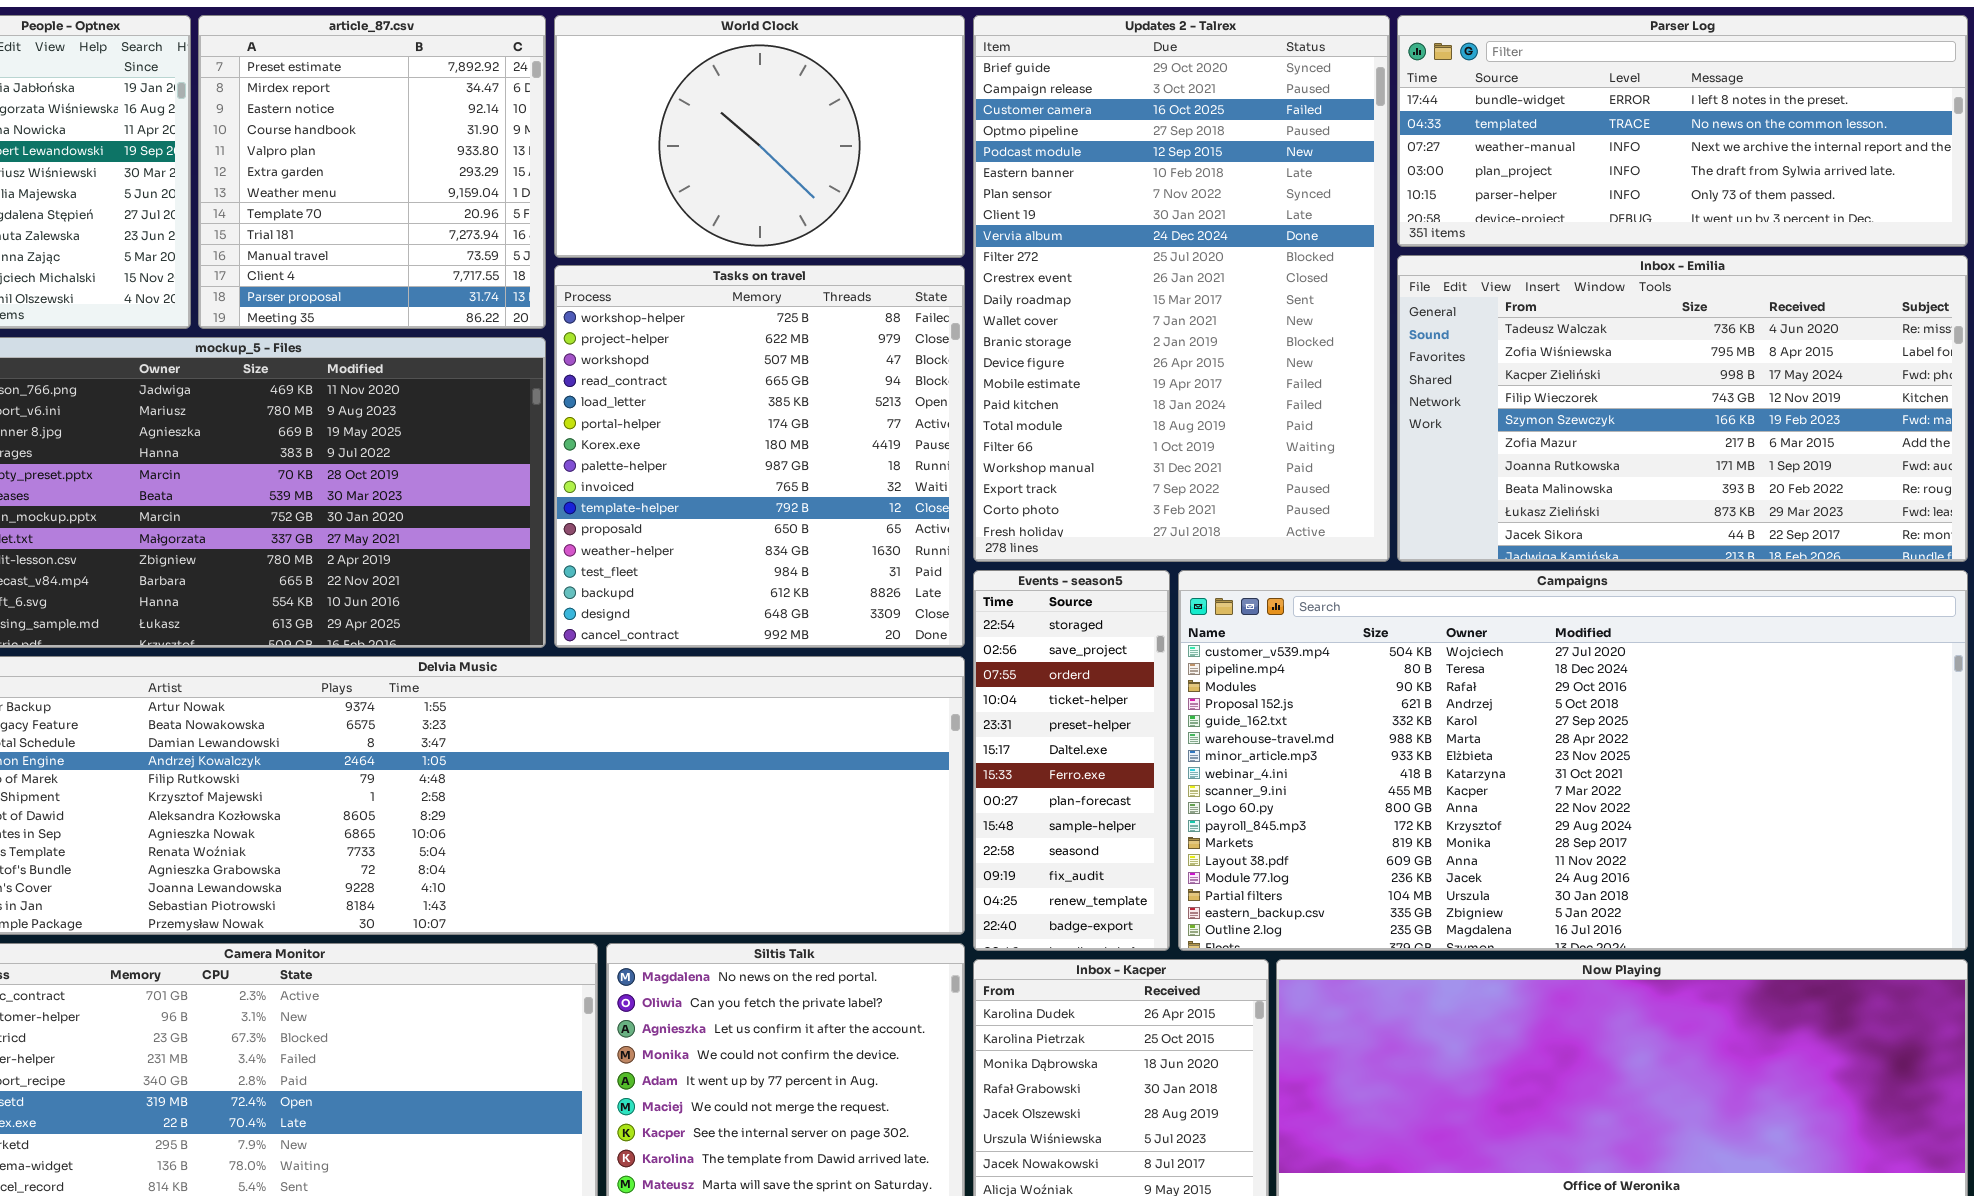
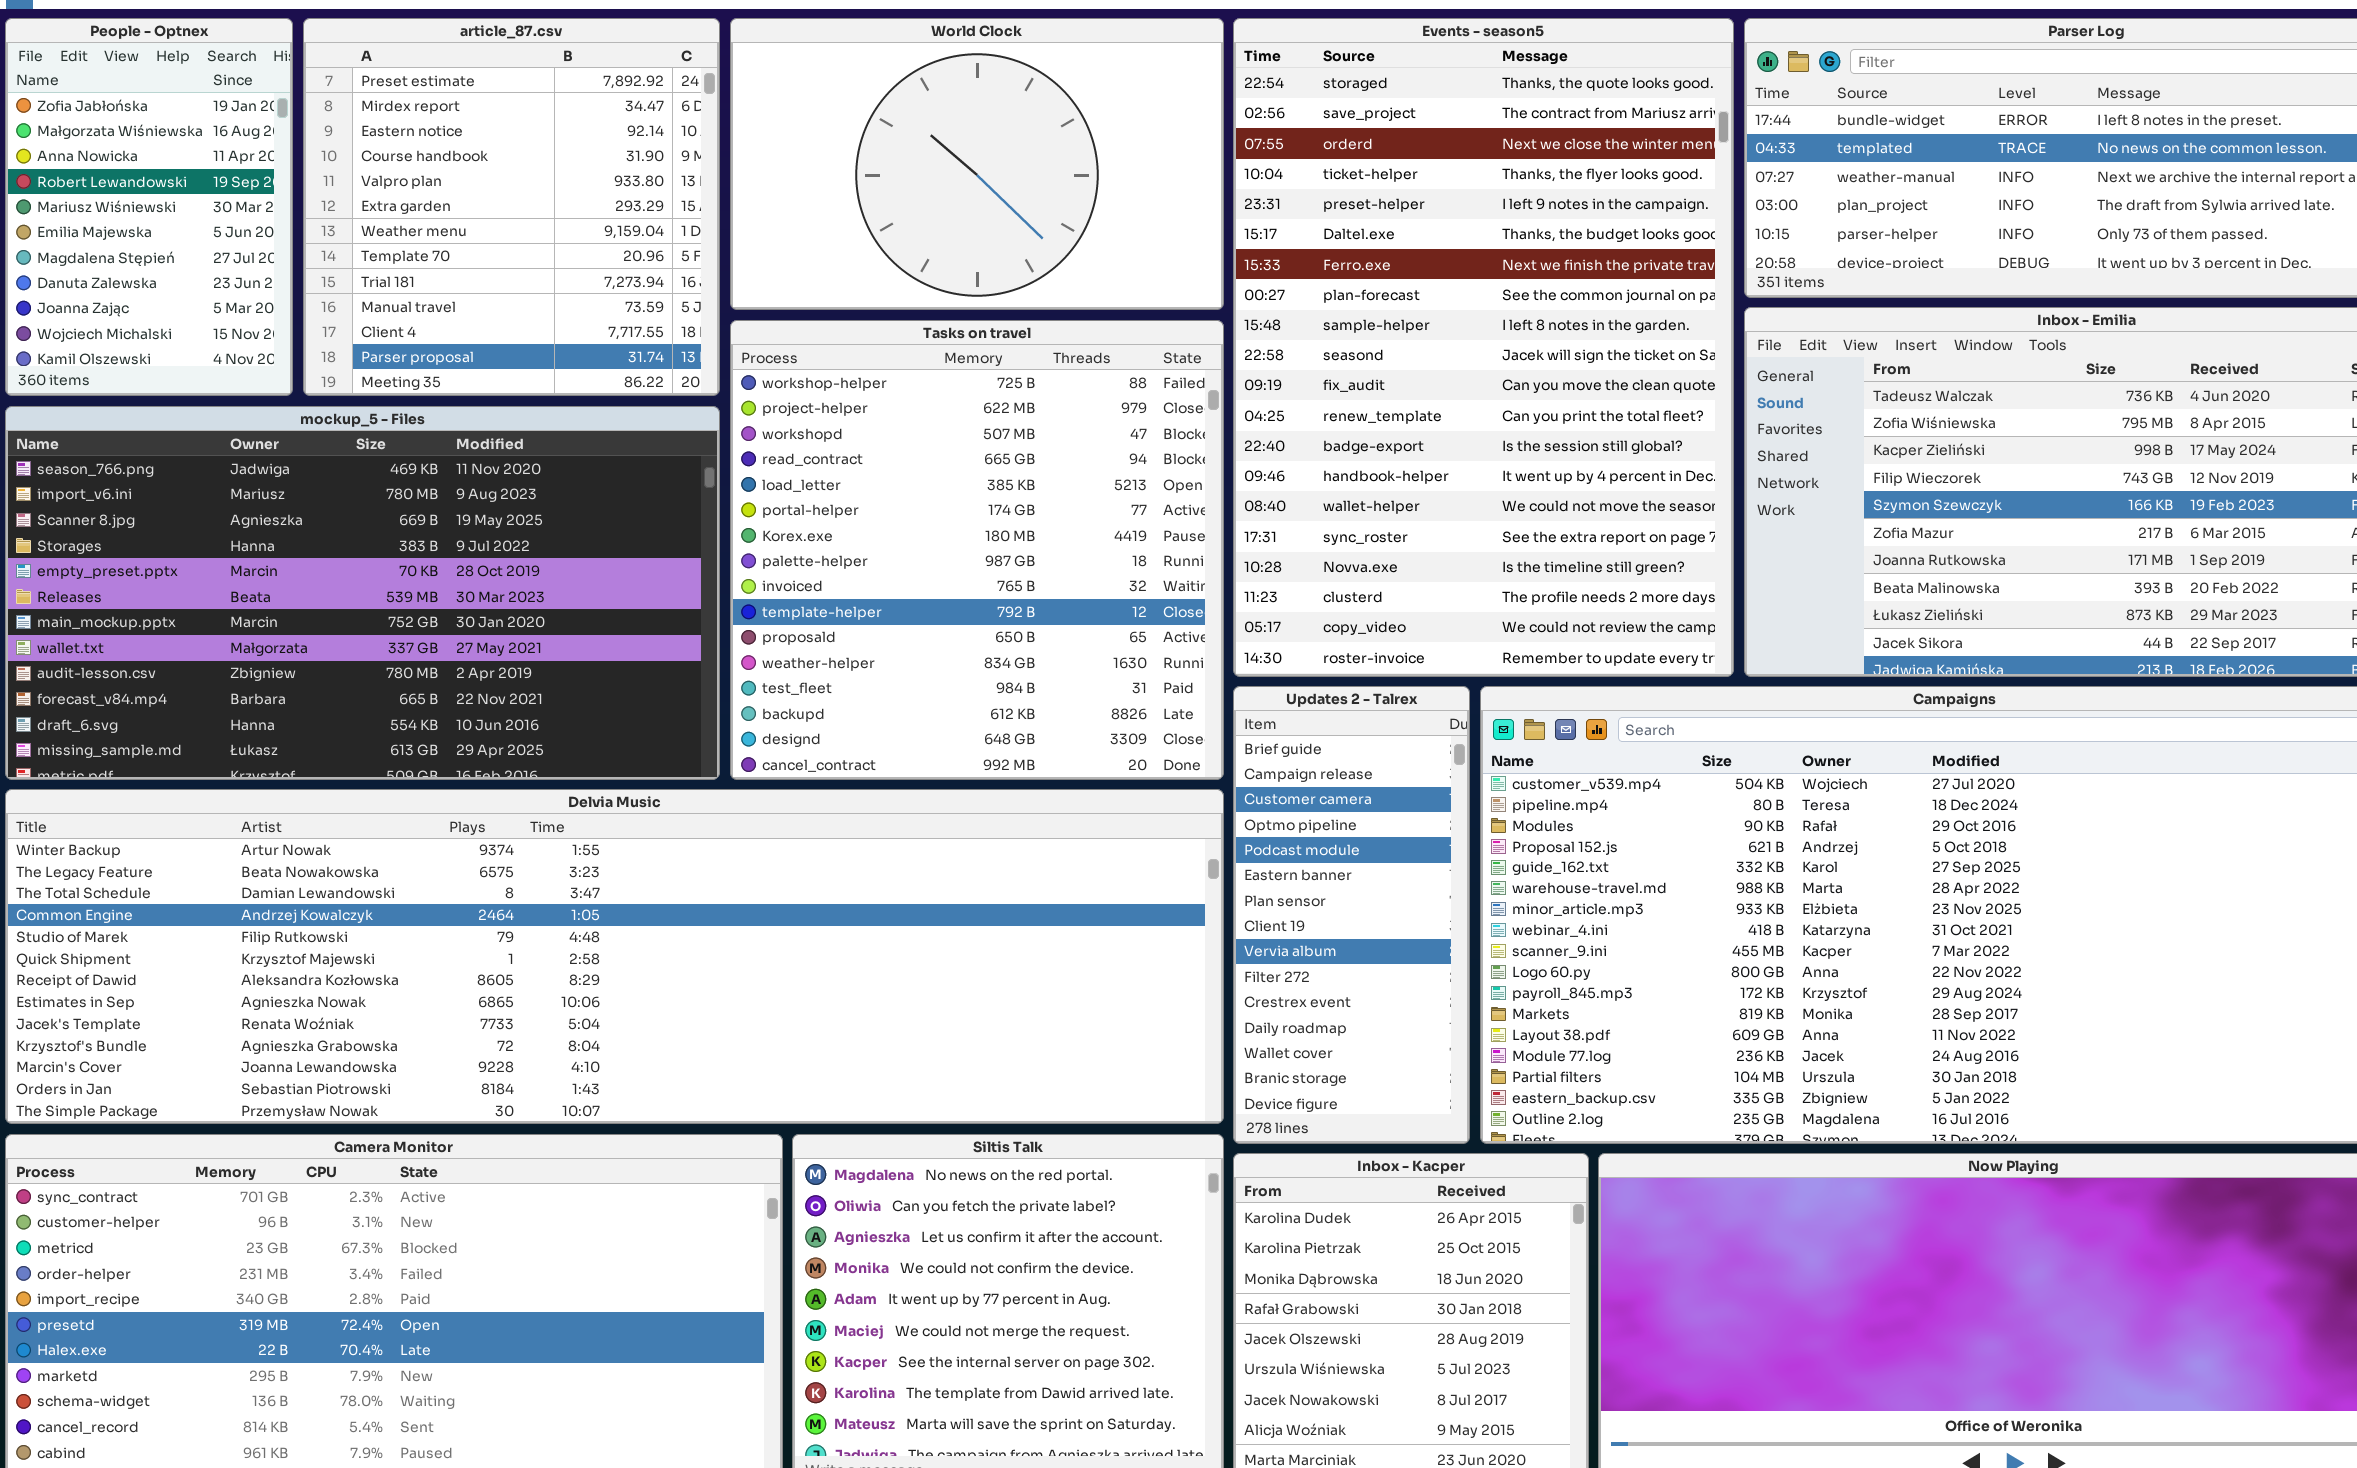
Updates 2 - Talrex: [973,15,1390,562] -> [1233,686,1470,1144], moved, resized
Events - season5: [973,570,1170,951] -> [1233,18,1734,677], moved, resized

